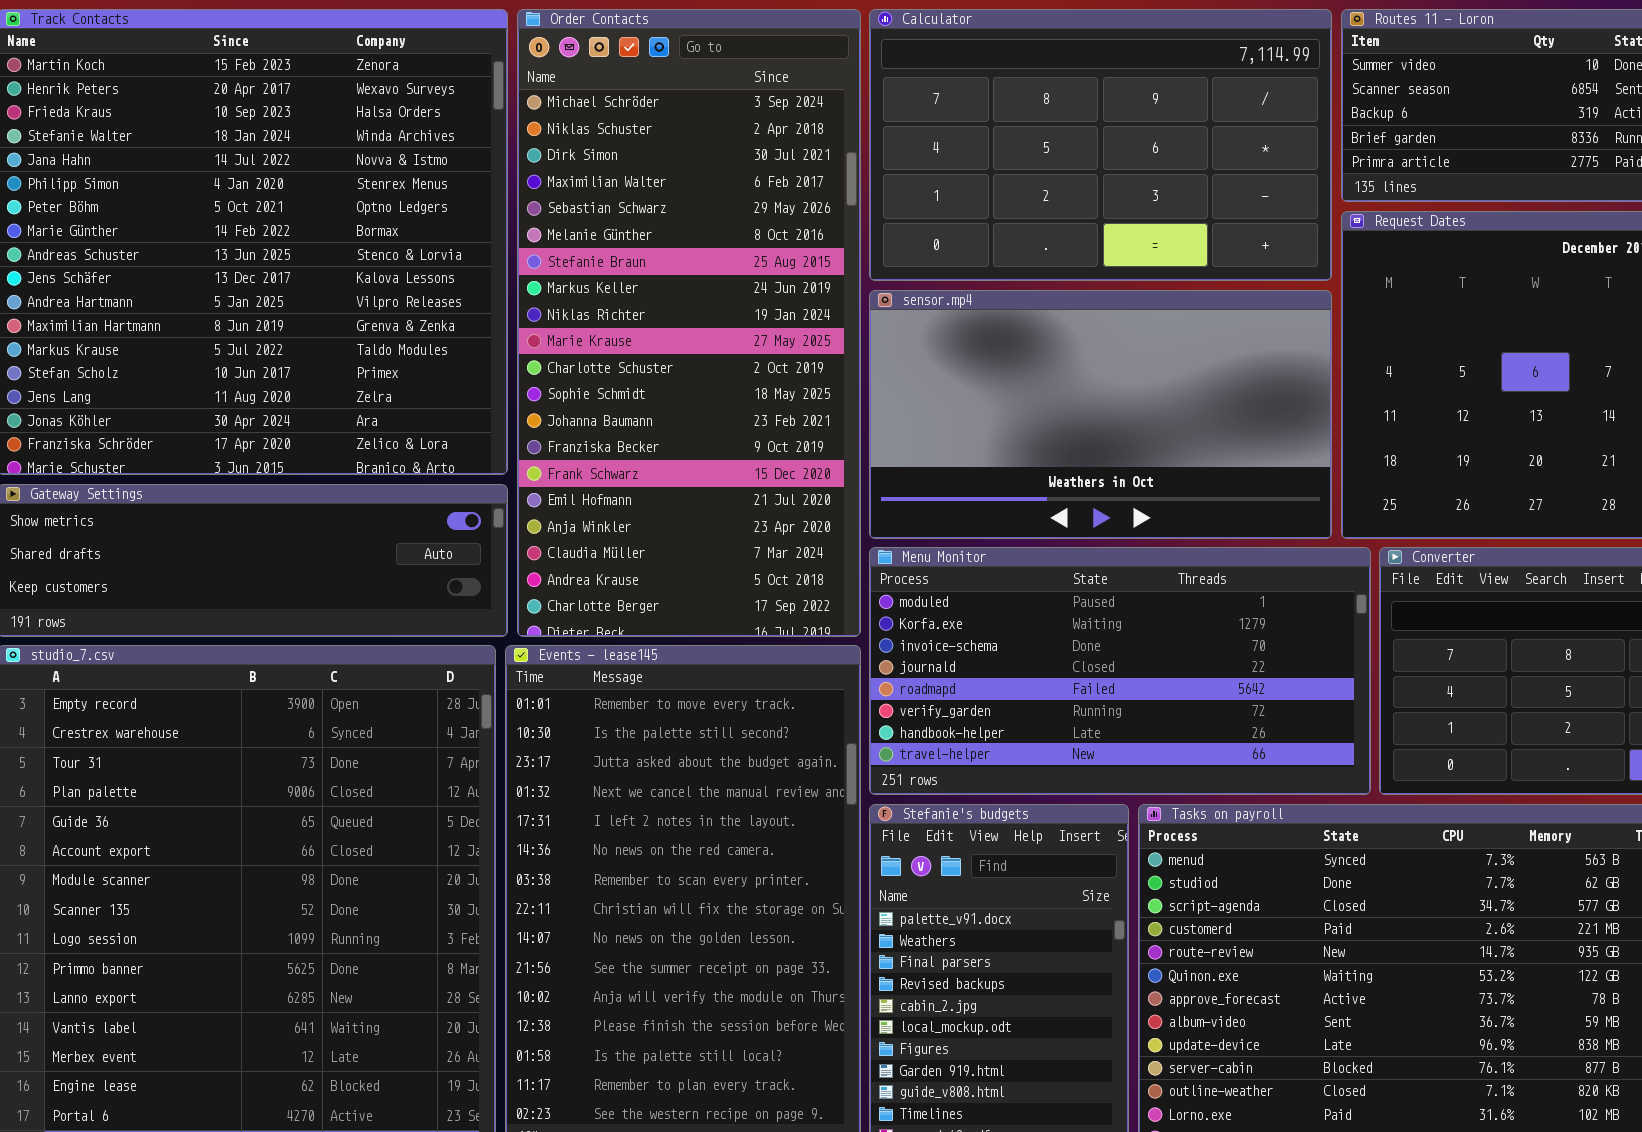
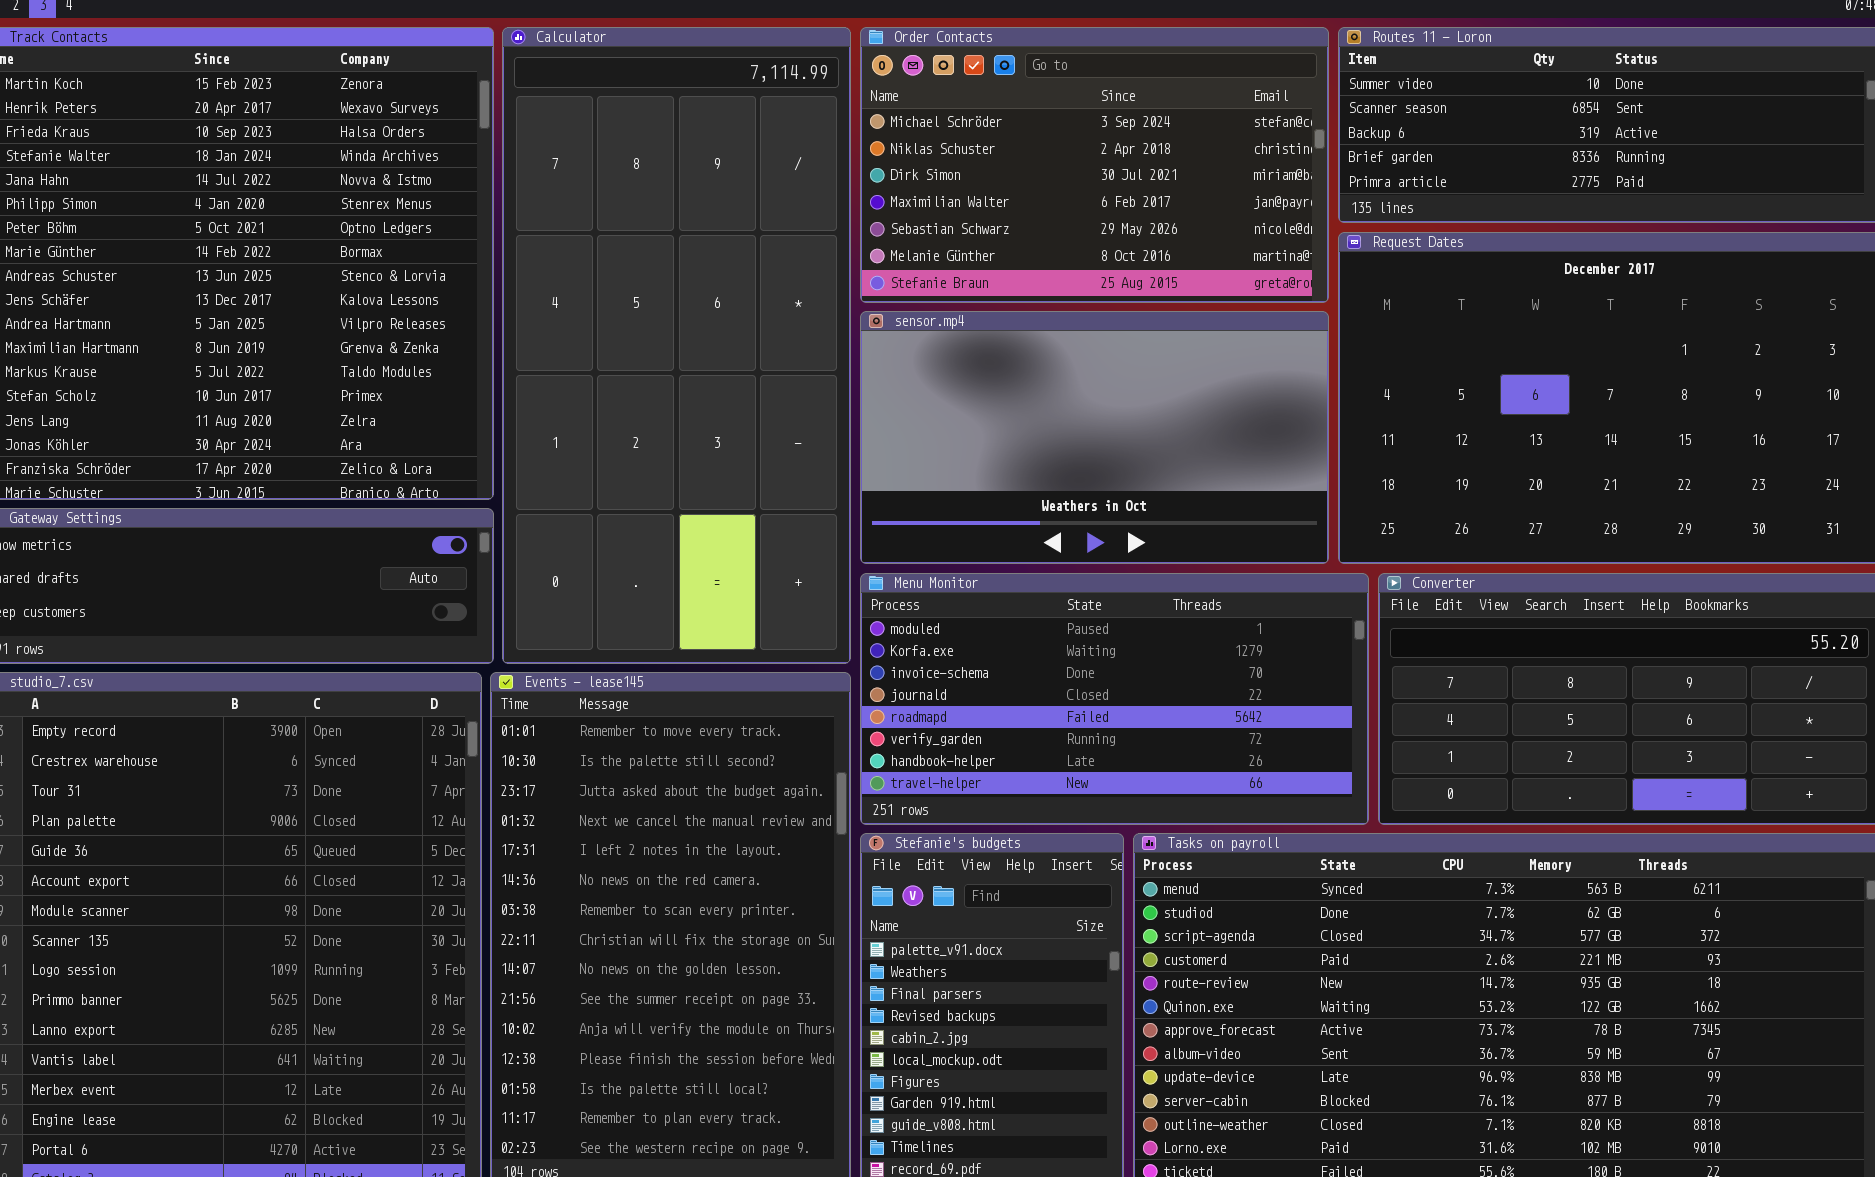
Order Contacts: [517,9,861,637] -> [860,27,1329,303], moved, resized
Calculator: [869,9,1332,281] -> [502,27,851,664], moved, resized

